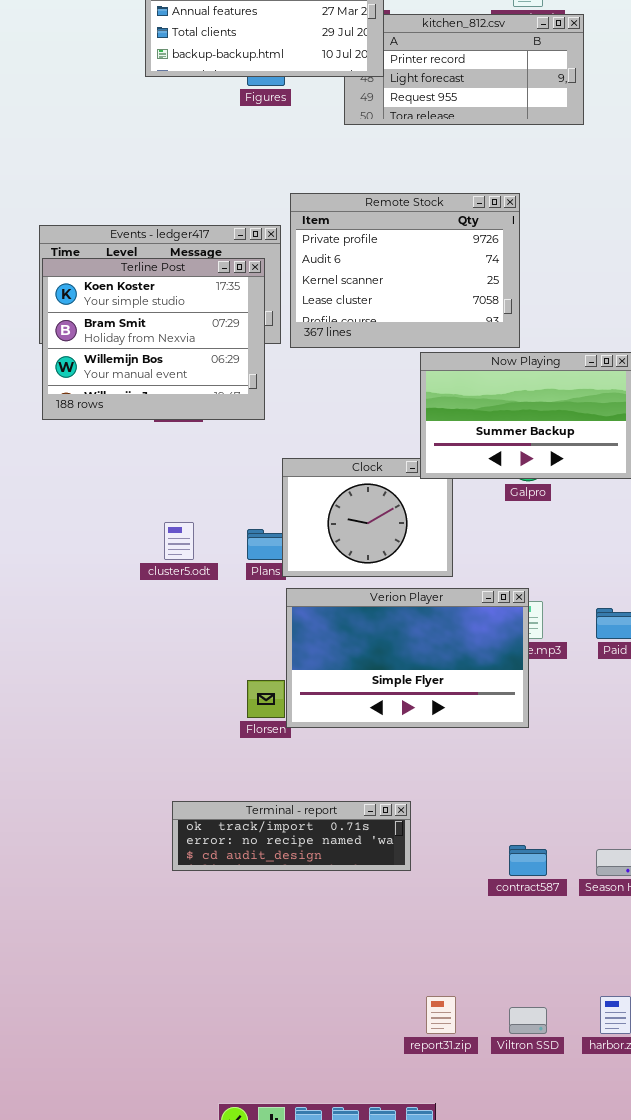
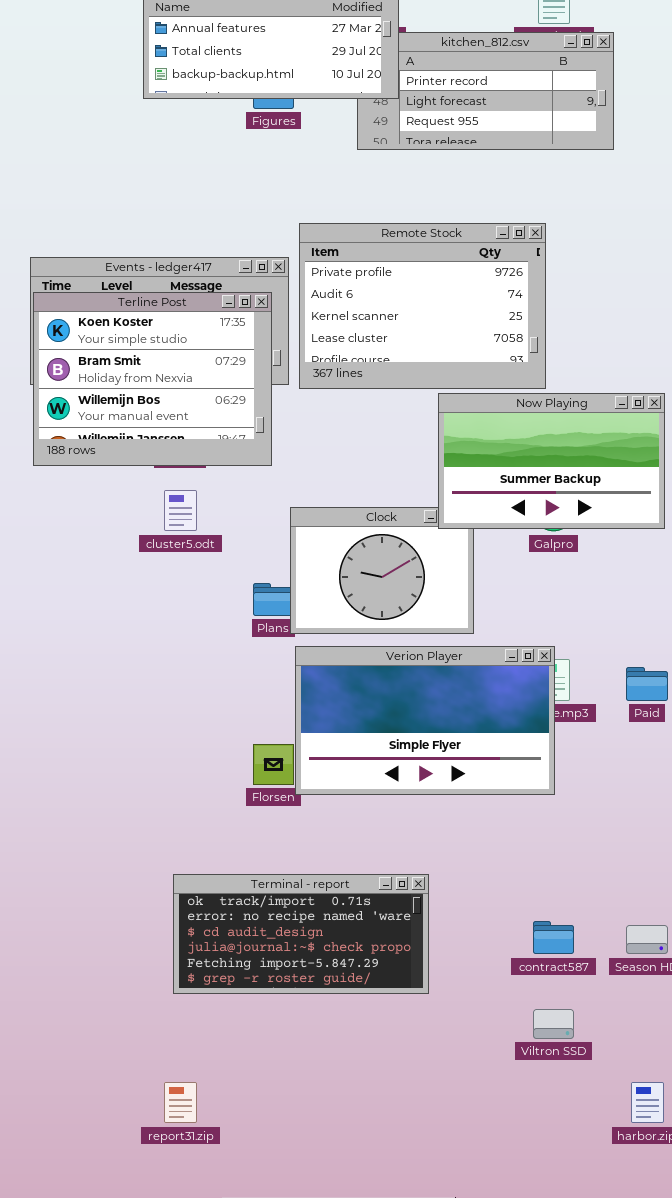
cluster5.odt: [164,522,194,560] -> [164,490,197,531], moved
Terminal - report: [172,801,411,871] -> [173,874,429,994], resized
report31.zip: [426,996,456,1034] -> [164,1082,197,1123], moved
Viltron SSD: [509,1007,547,1034] -> [533,1009,574,1039], moved

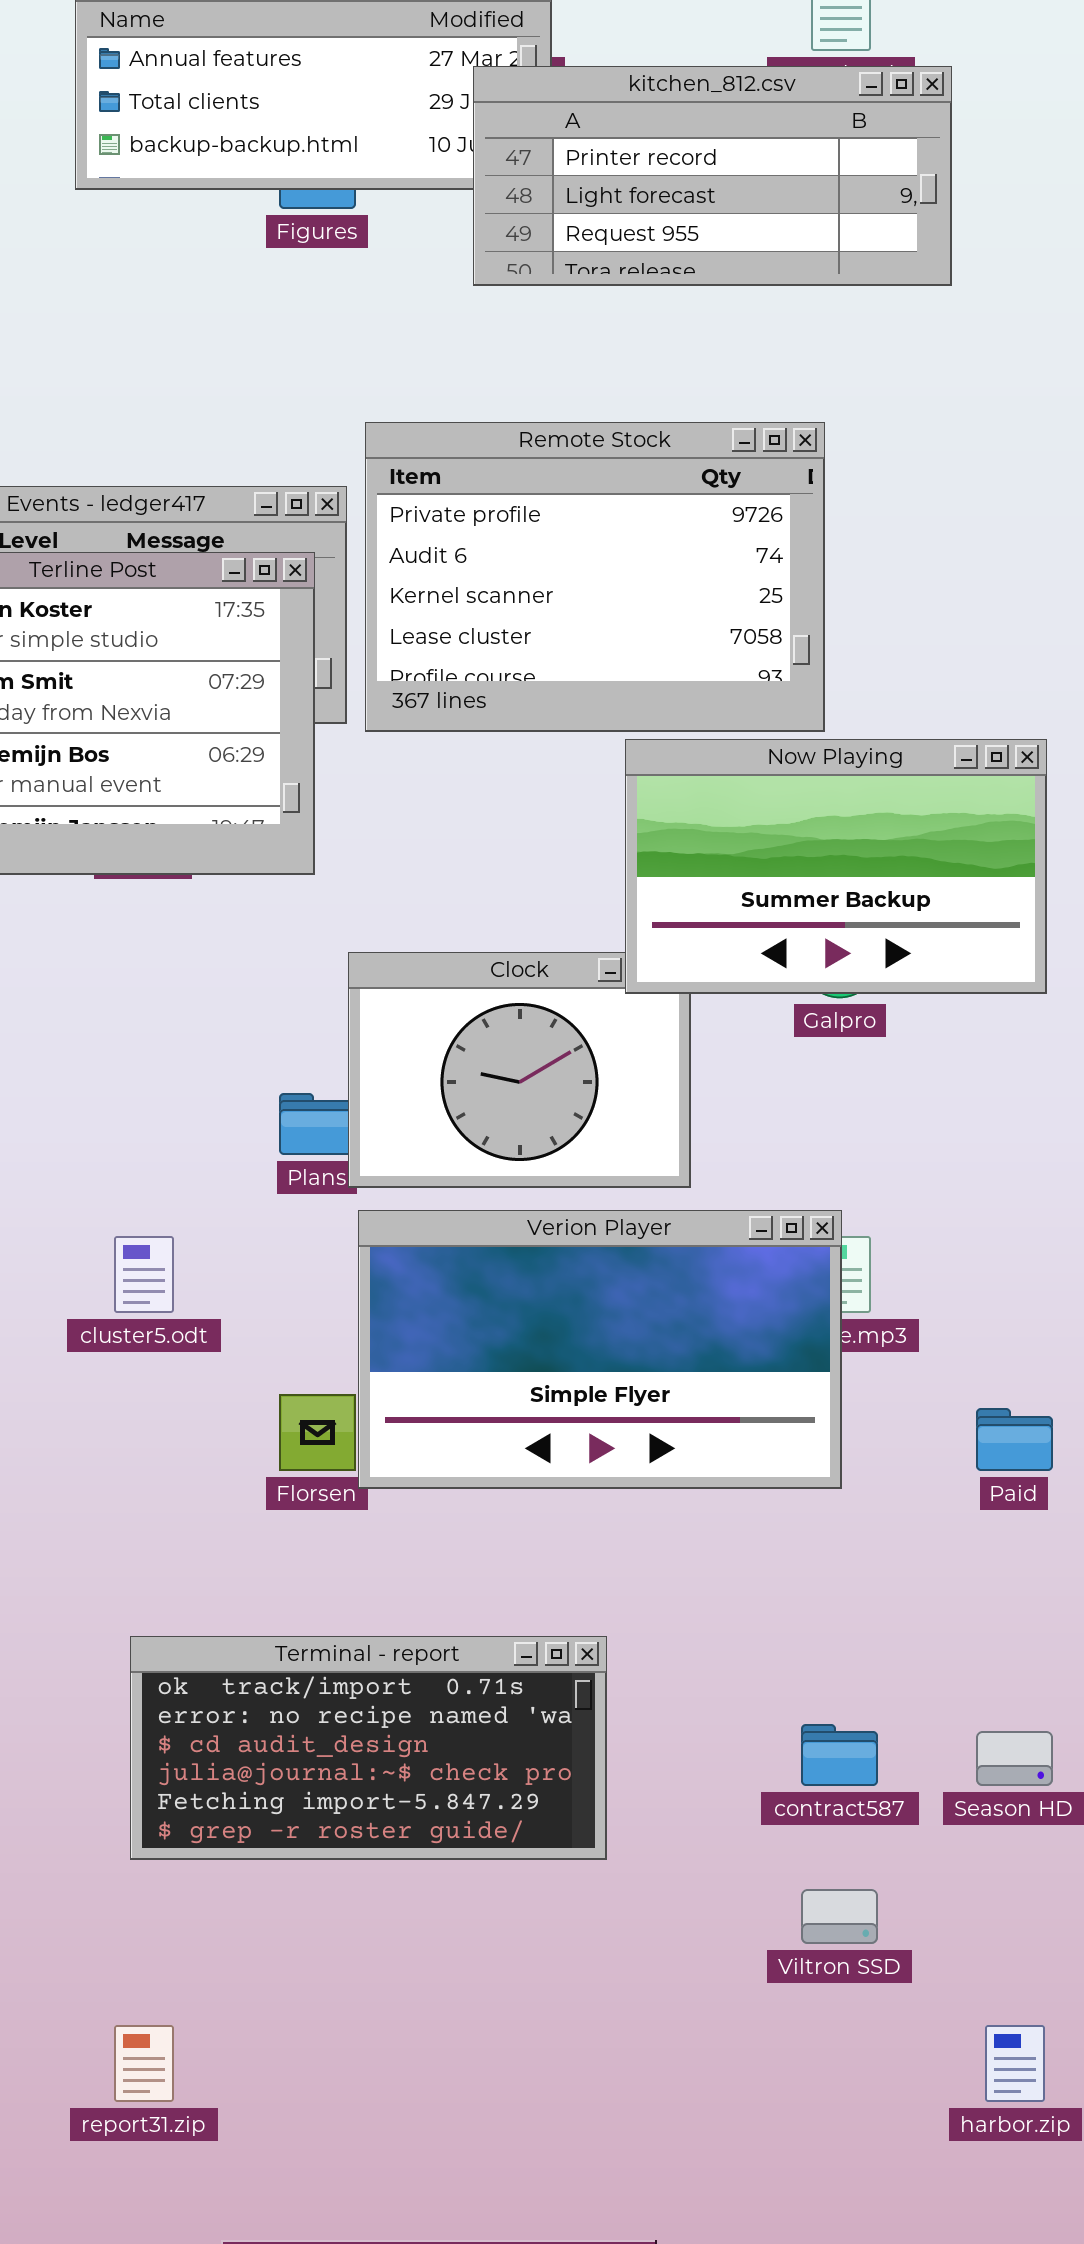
kitchen_812.csv: [357,32,614,150] -> [473,66,952,286], raised
cluster5.odt: [164,490,197,531] -> [114,1236,174,1313], moved
Paid: [626,667,668,701] -> [976,1408,1053,1471], moved

